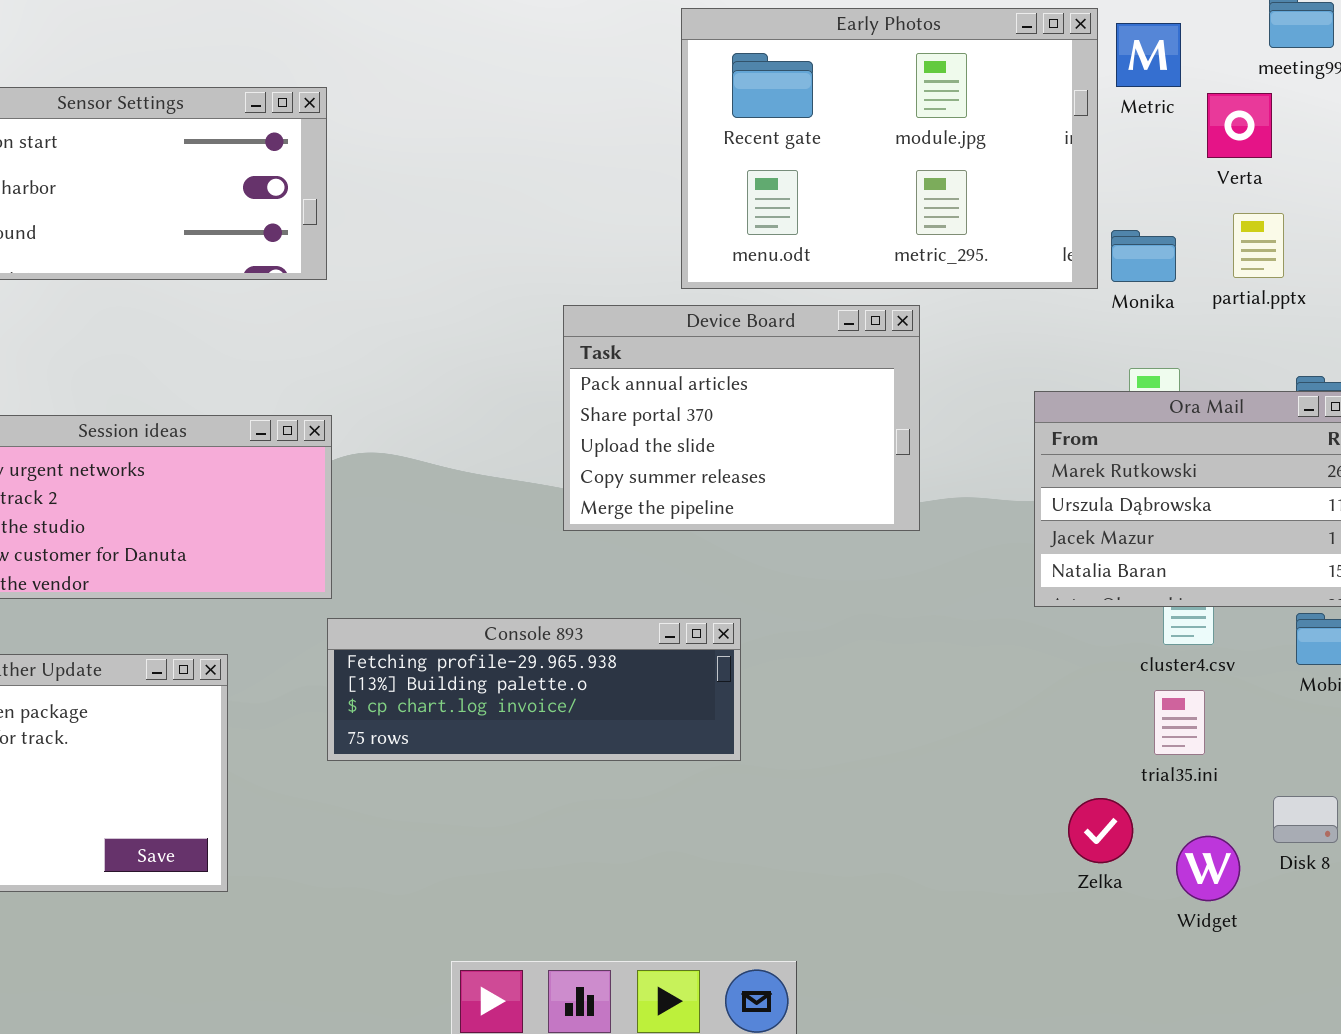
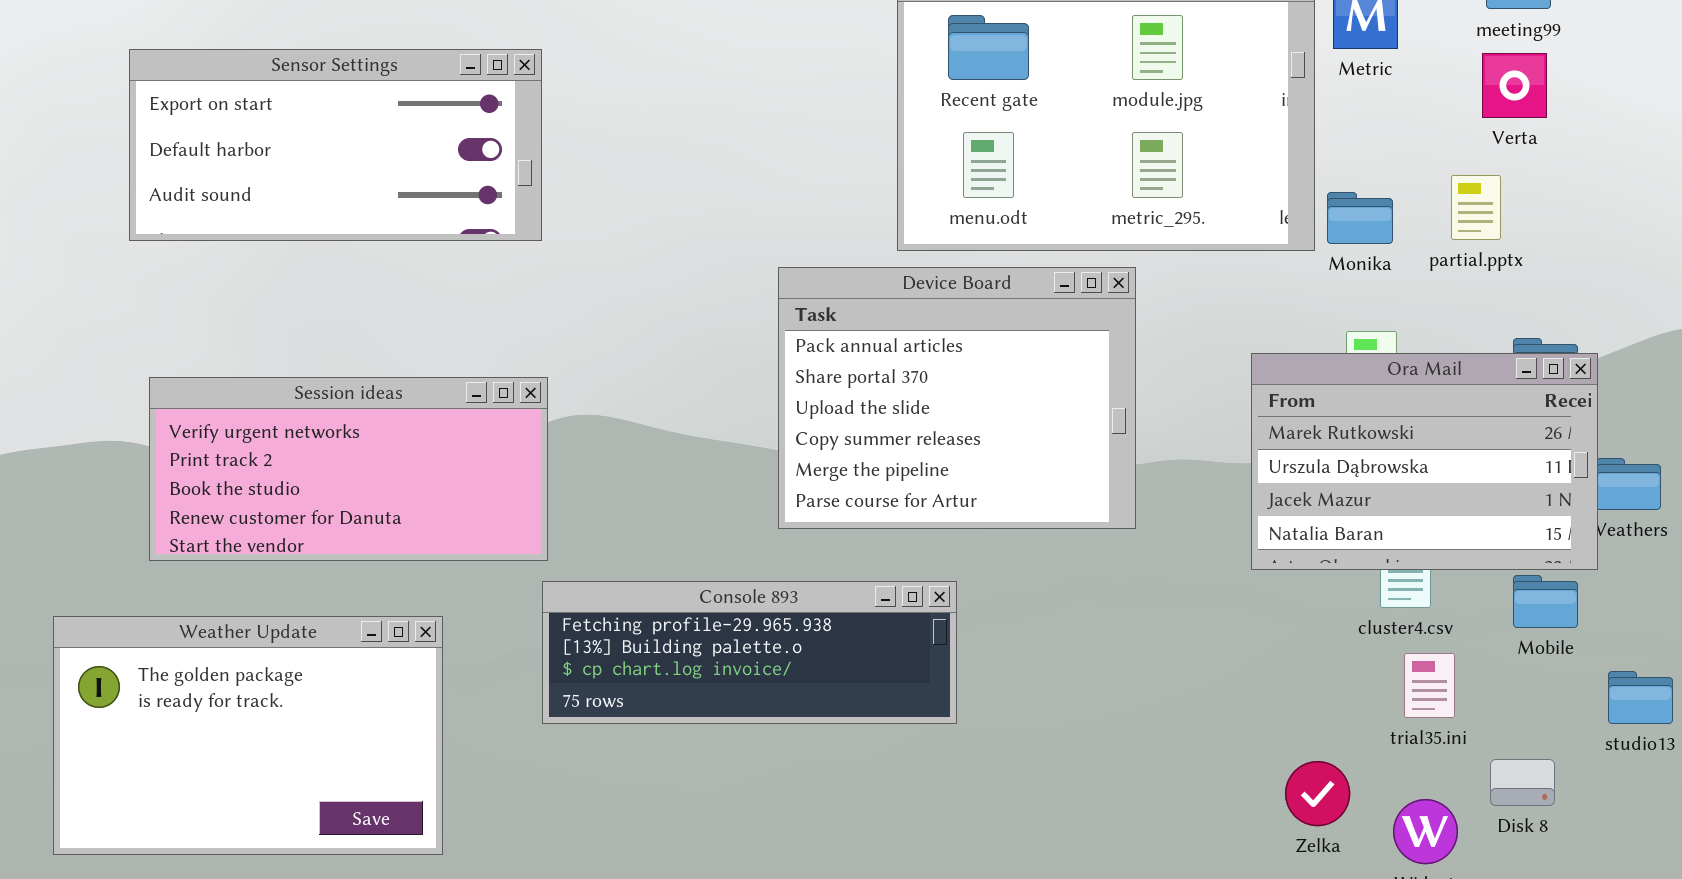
Verta: [1207,93,1272,158] -> [1482,53,1547,118], moved
Device Board: [563,305,920,531] -> [778,267,1136,529], resized
trial35.ini: [1154,690,1205,755] -> [1404,653,1455,718], moved

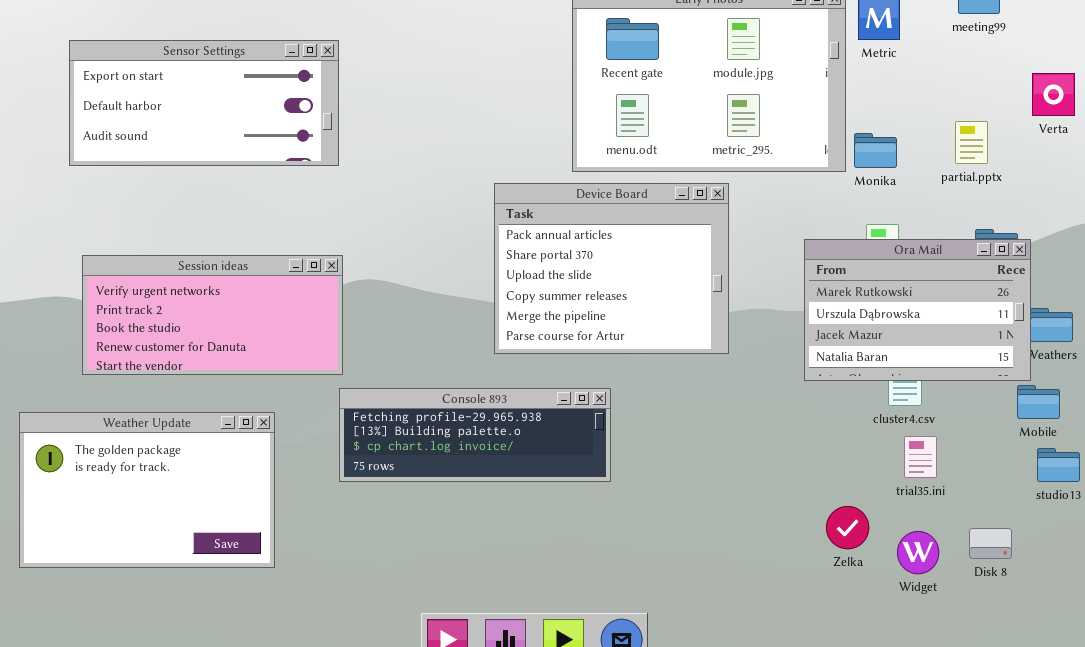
Verta: [1482,53,1547,118] -> [1032,73,1075,116], moved
partial.pptx: [1451,175,1501,240] -> [955,121,988,164], moved
Mobile: [1513,575,1578,628] -> [1017,385,1060,419], moved
Disk 8: [1490,759,1555,806] -> [969,528,1012,559], moved

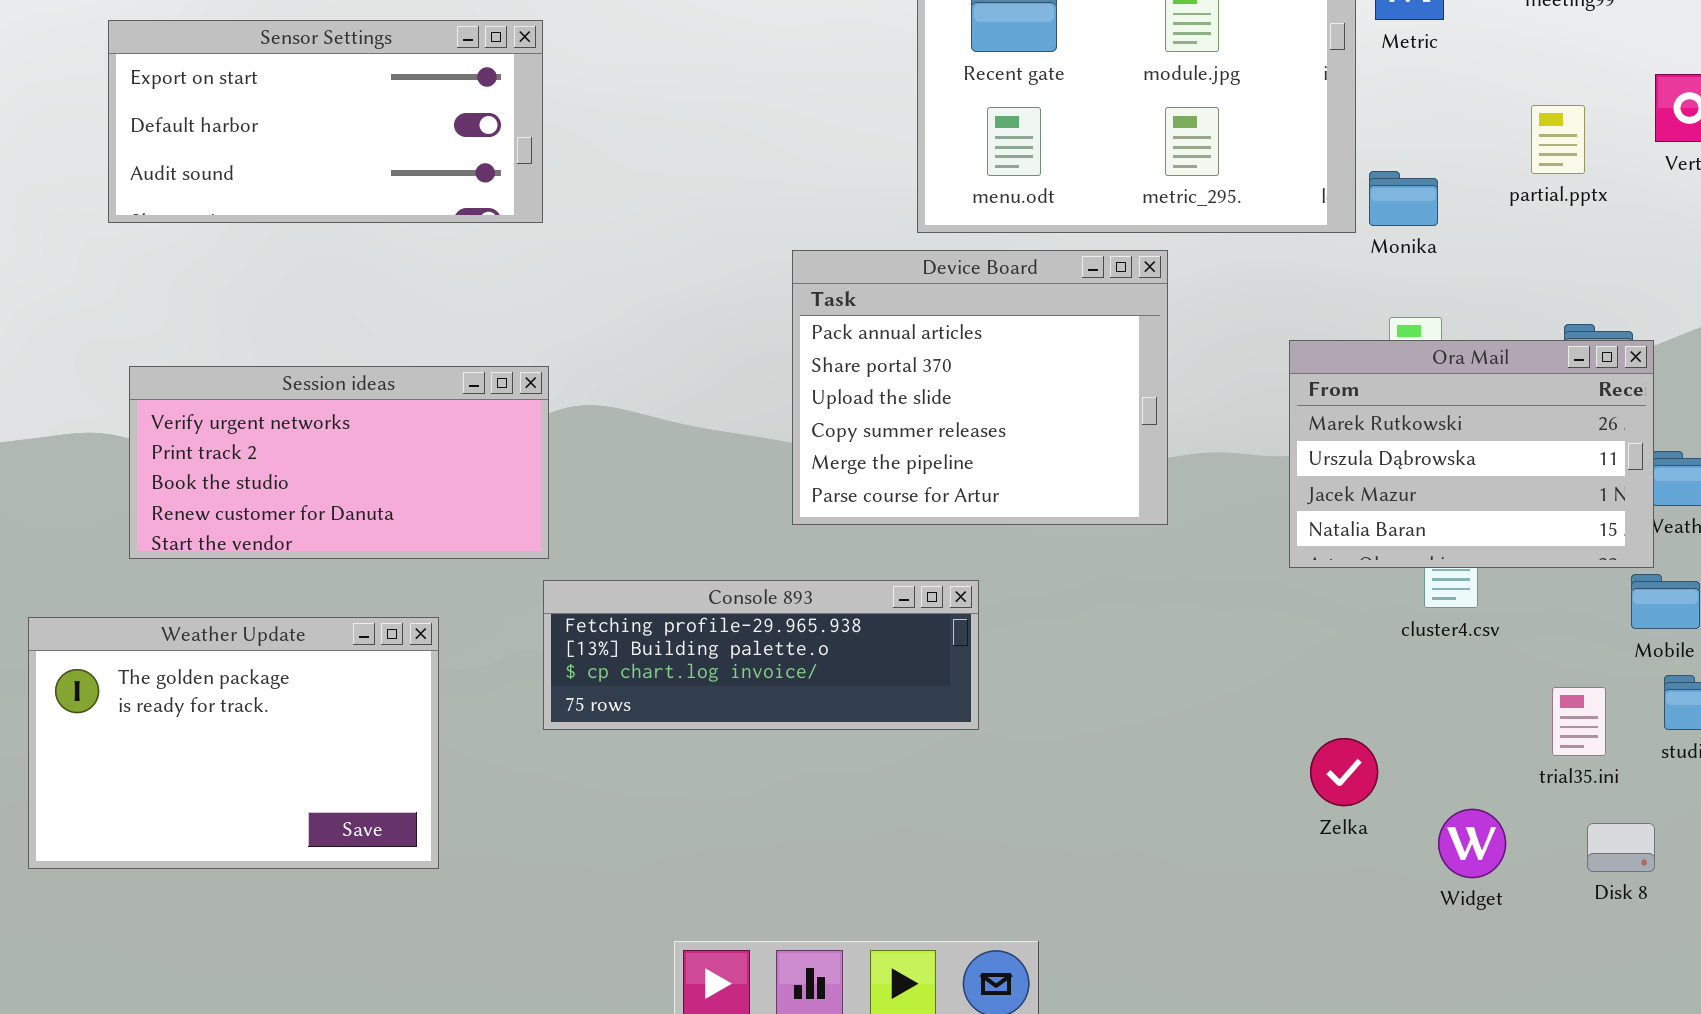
partial.pptx: [955,121,988,164] -> [1531,105,1585,174], moved
trial35.ini: [904,436,937,478] -> [1552,687,1606,756], moved
Zelka: [826,506,869,549] -> [1310,738,1378,806], moved
Disk 8: [969,528,1012,559] -> [1587,823,1655,872], moved

